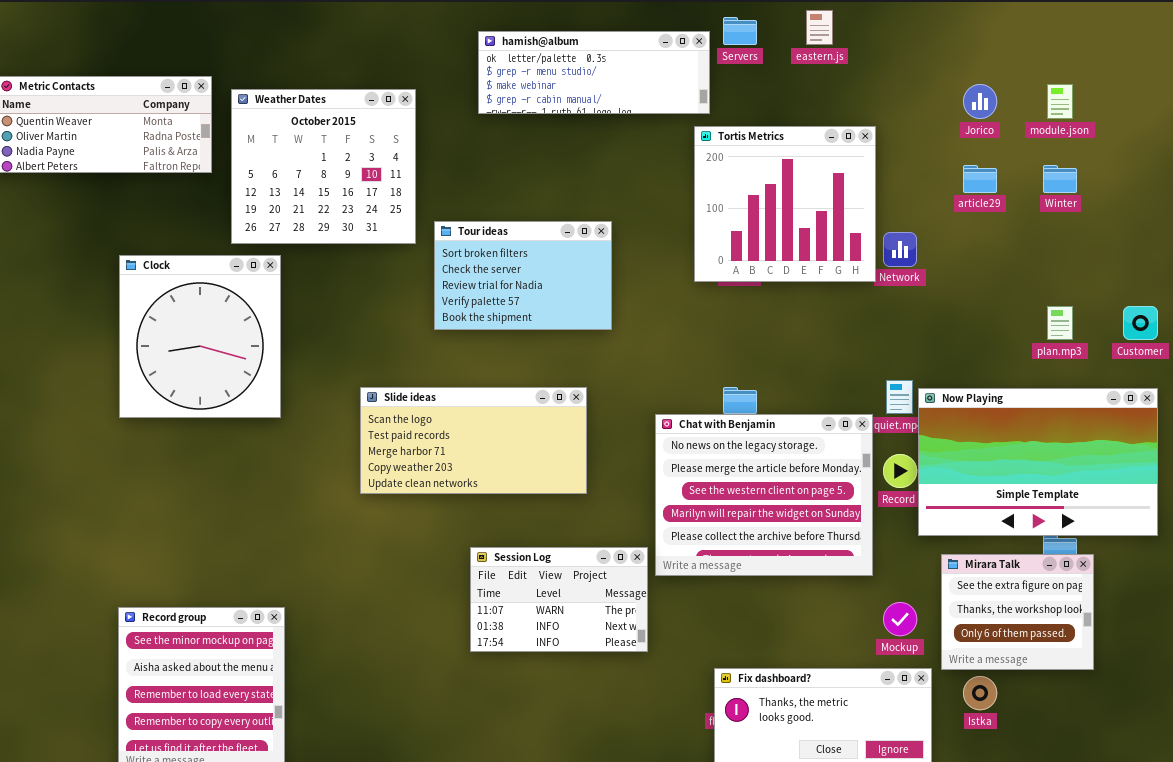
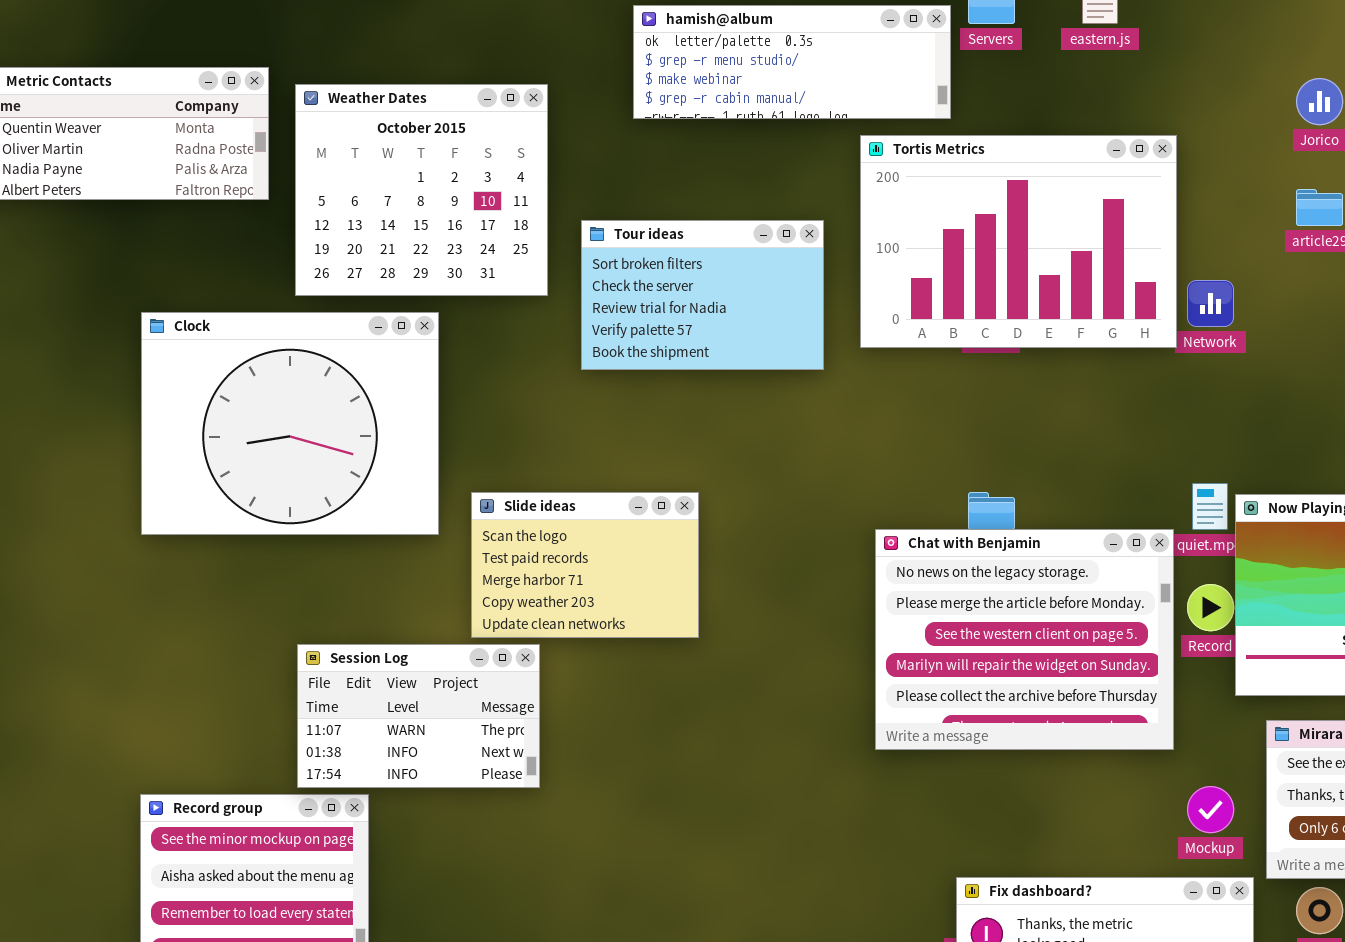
Tortis Metrics: [694,126,876,282] -> [860,135,1177,348], resized
Tour ideas: [434,221,612,330] -> [581,220,824,370], moved
Clock: [119,255,281,418] -> [141,312,439,535], resized
Slide ideas: [360,387,587,494] -> [471,492,699,638], resized
Session Log: [470,547,648,652] -> [297,644,540,788], moved

